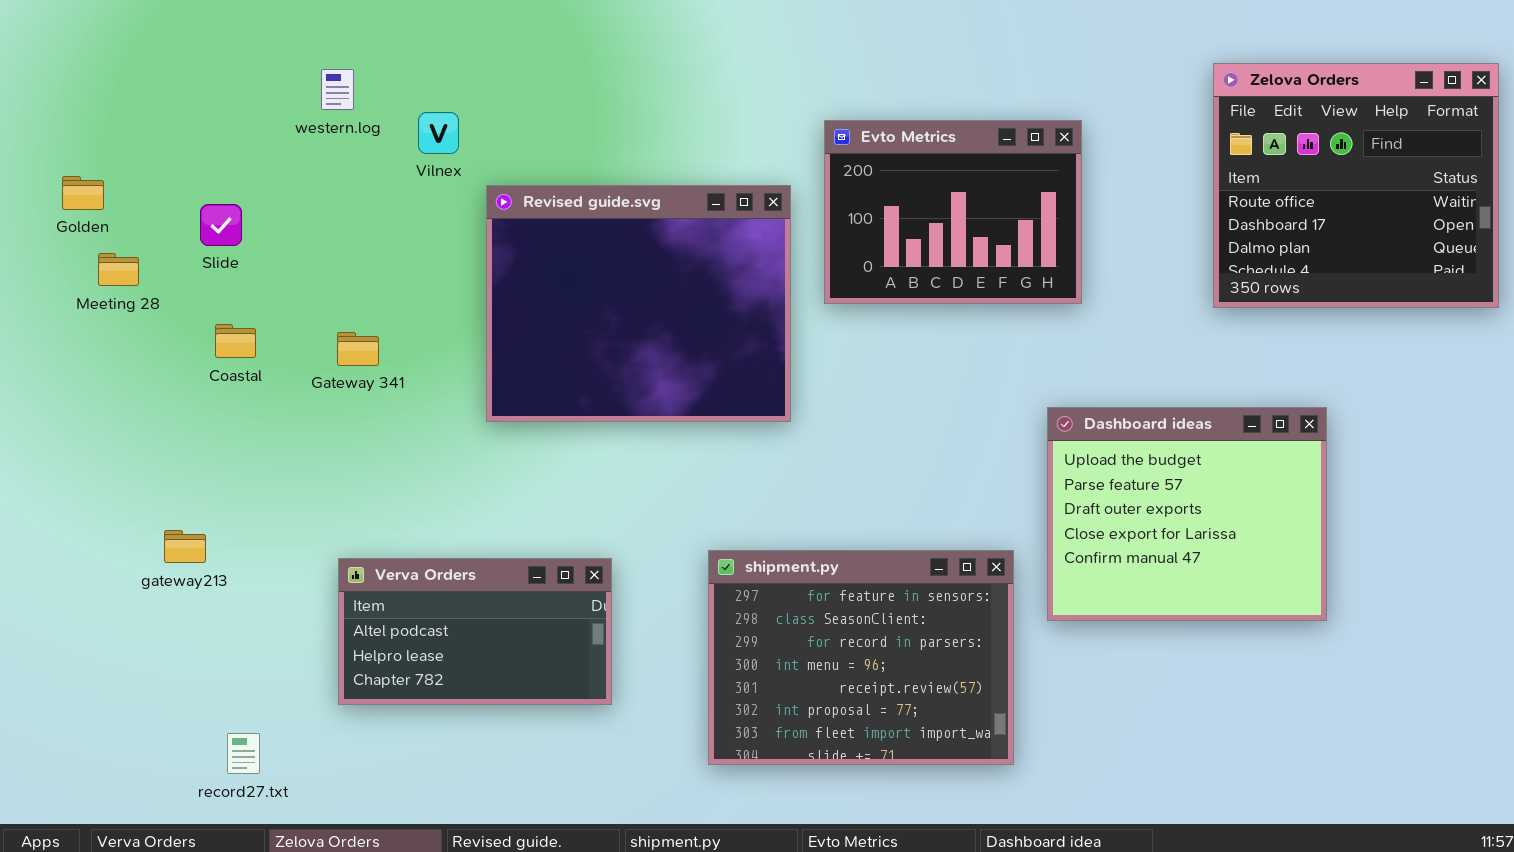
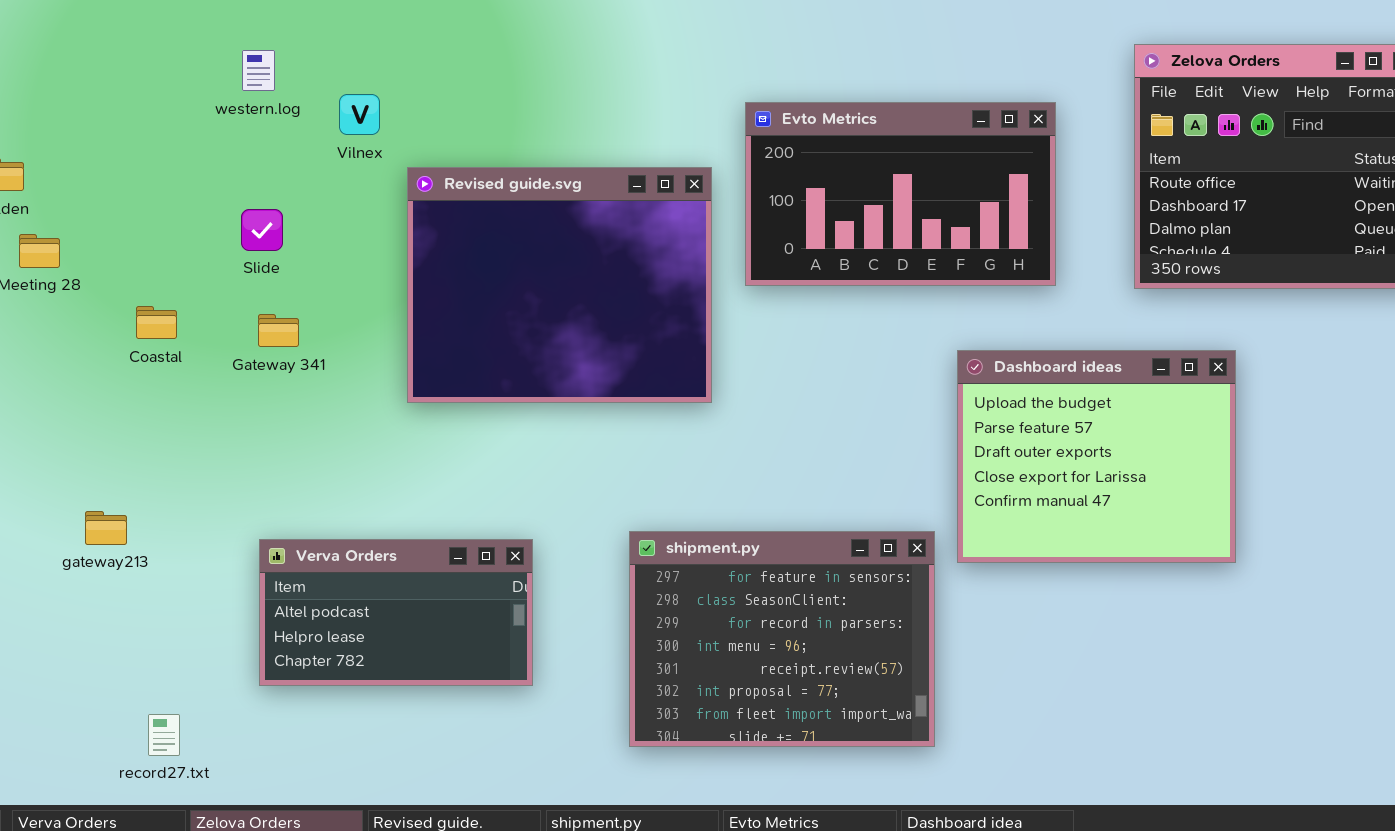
Evto Metrics: [824,120,1082,304] -> [745,102,1056,286], resized
Slide: [200,204,242,246] -> [241,209,283,251], moved
Dashboard ideas: [1047,407,1327,621] -> [957,350,1236,563], moved

